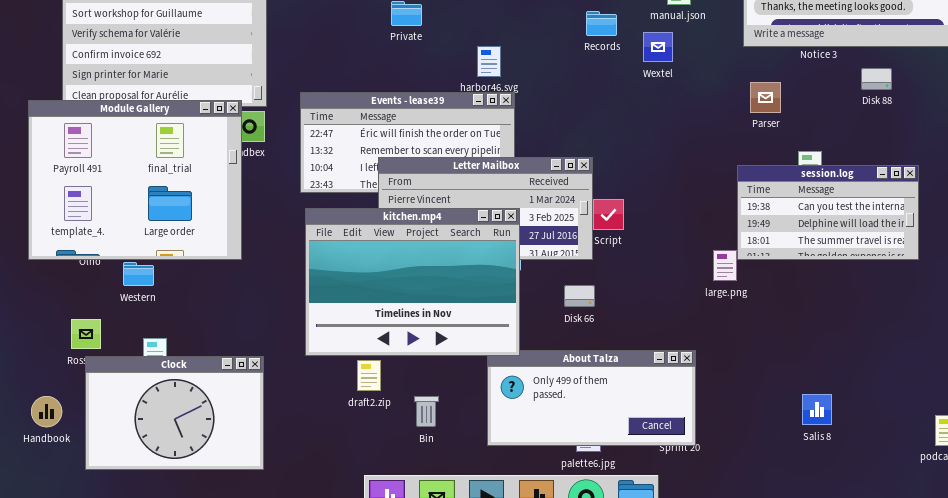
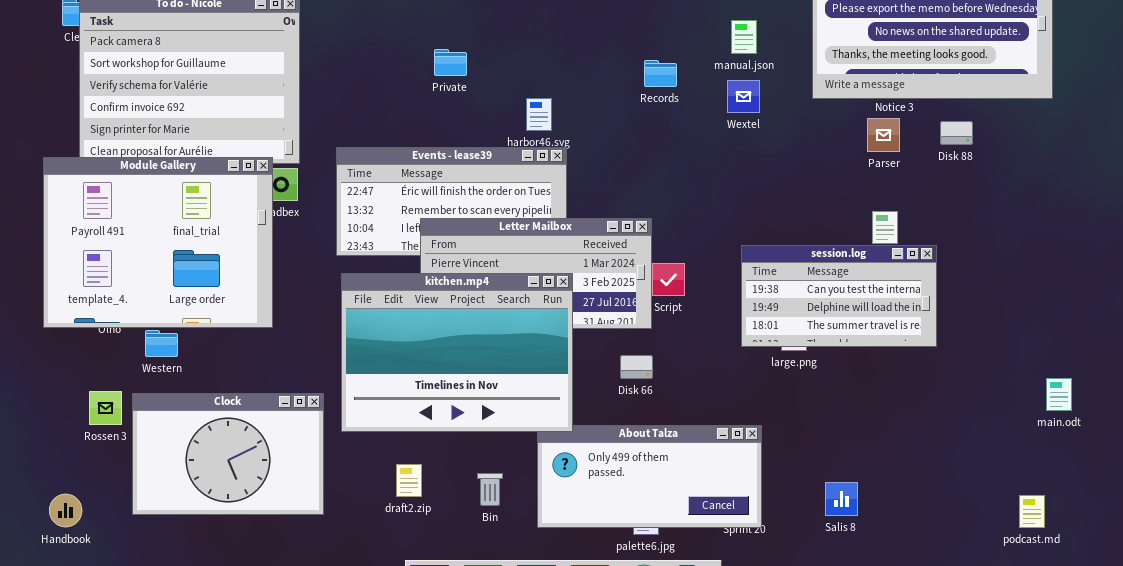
Wextel: [643,32,673,62] -> [727,80,760,113], moved
Parser: [750,82,781,113] -> [867,118,900,152], moved
session.log: [737,165,919,260] -> [741,245,937,347], moved
Clock: [85,356,264,470] -> [132,393,324,515], moved
draft2.zip: [357,360,381,391] -> [396,464,422,497], moved
Salis 8: [802,394,832,425] -> [825,482,858,516], moved
Handbook: [31,396,62,427] -> [49,494,82,527], moved
Bin: [414,396,439,427] -> [477,473,503,506], moved

